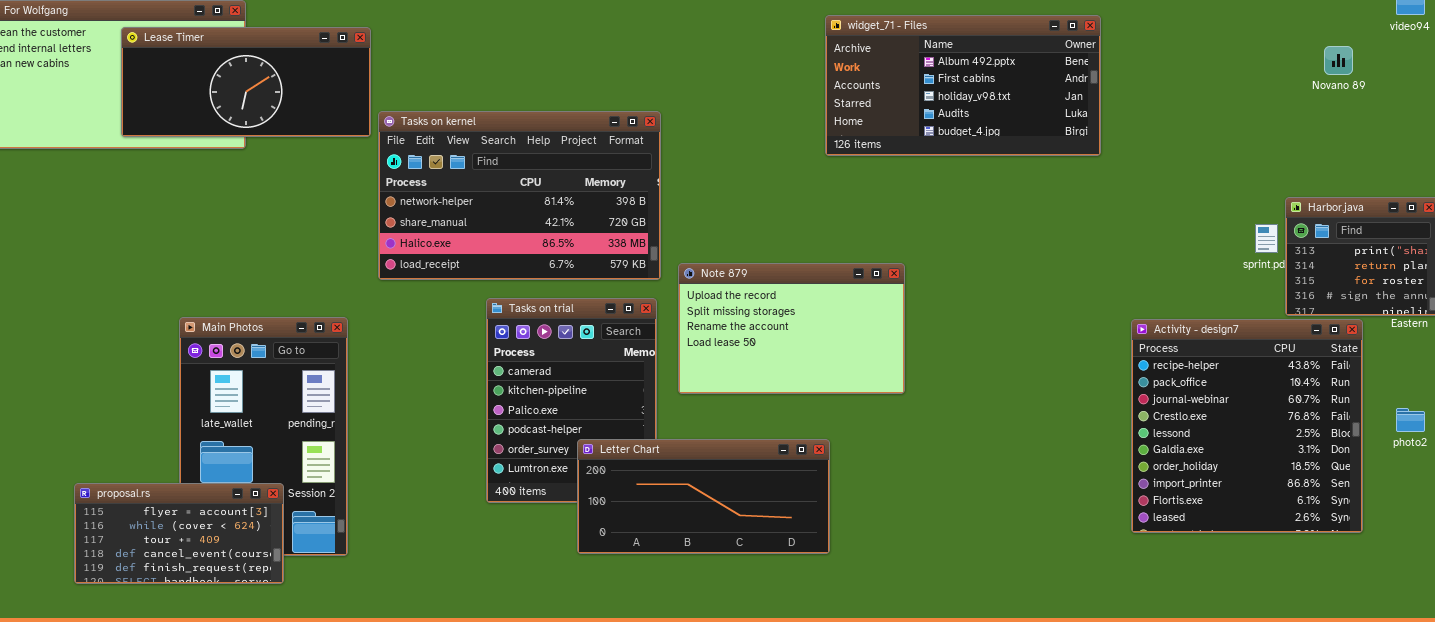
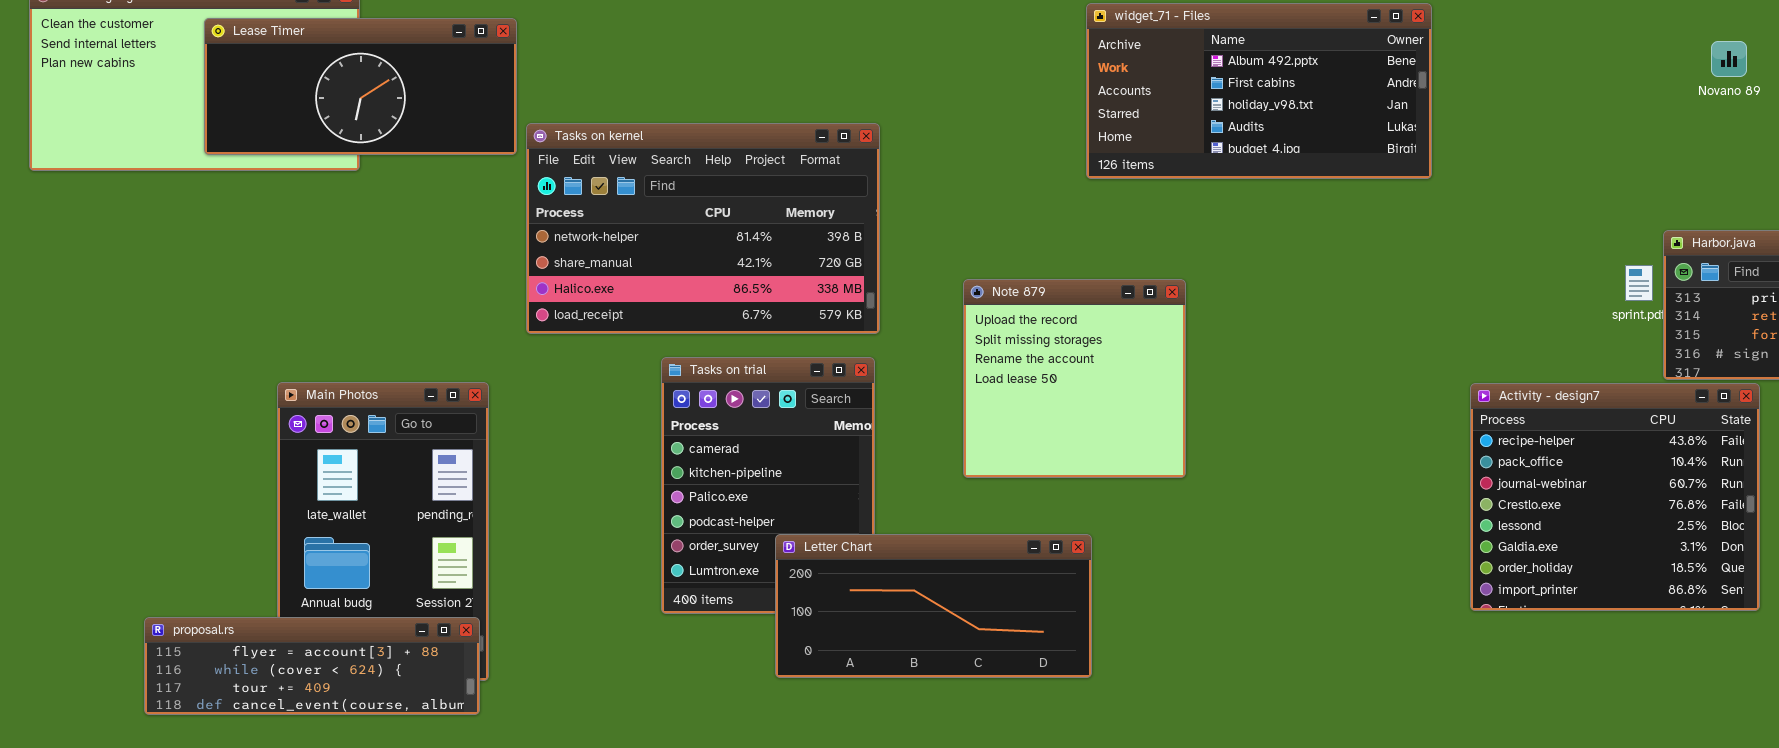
Note 879: [678,263,905,394] -> [963,279,1186,478], resized
Activity - design7: [1131,319,1363,533] -> [1470,383,1760,611], resized
proposal.rs: [74,483,284,584] -> [144,617,480,715], resized

